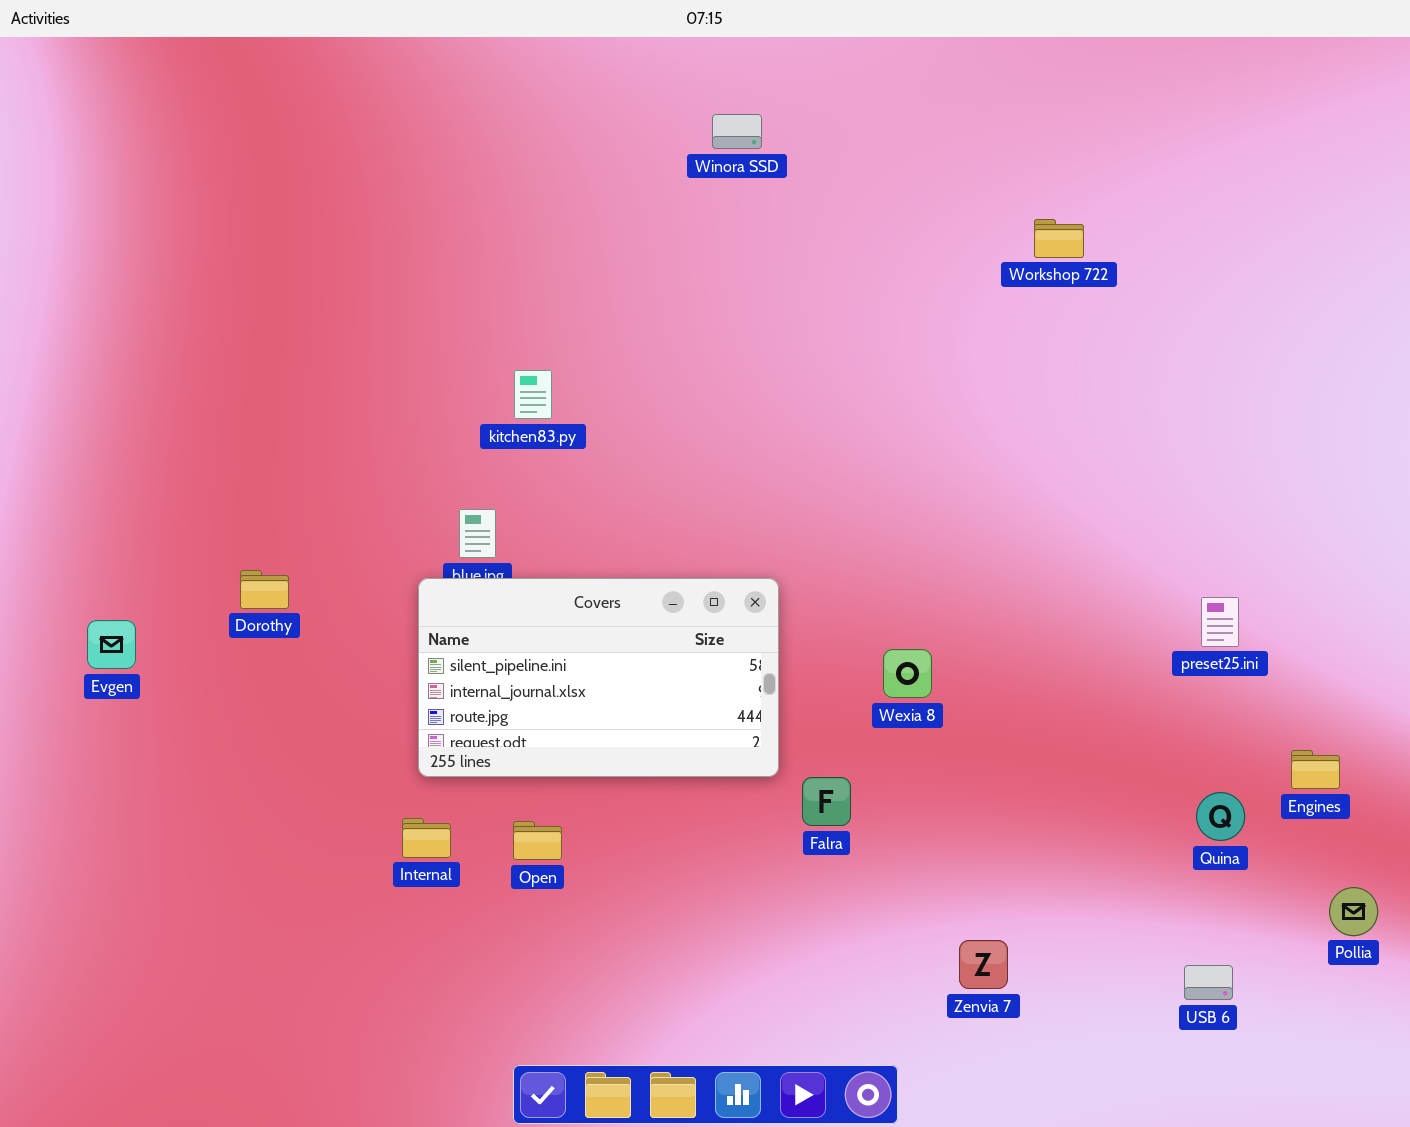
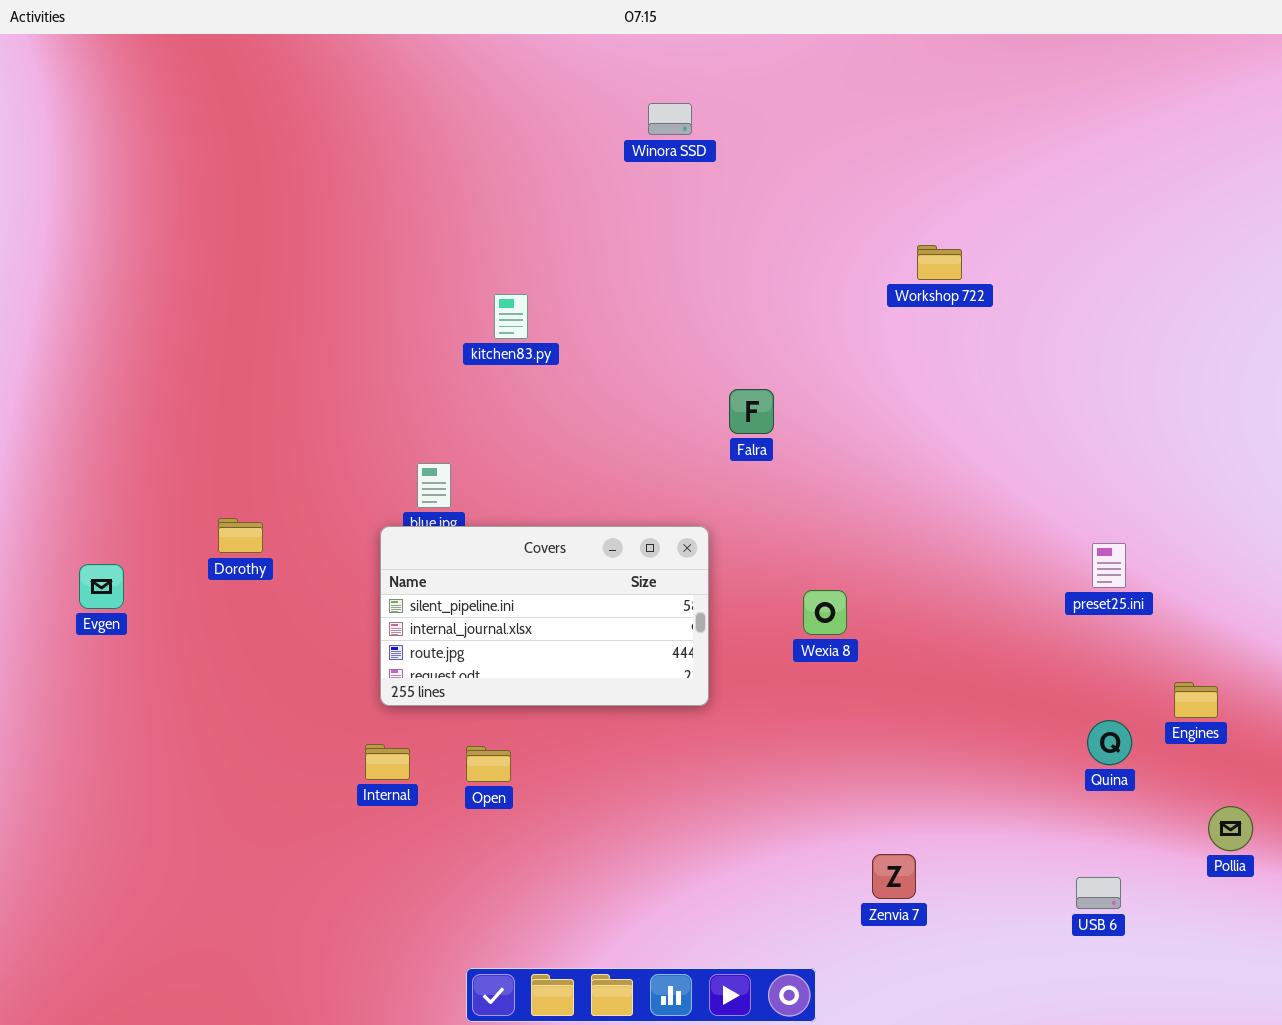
Workshop 722: [1034,219,1084,258] -> [917,245,962,280], moved
kitchen83.py: [514,370,552,419] -> [494,294,528,339], moved
Falra: [802,777,851,826] -> [729,389,774,434], moved

